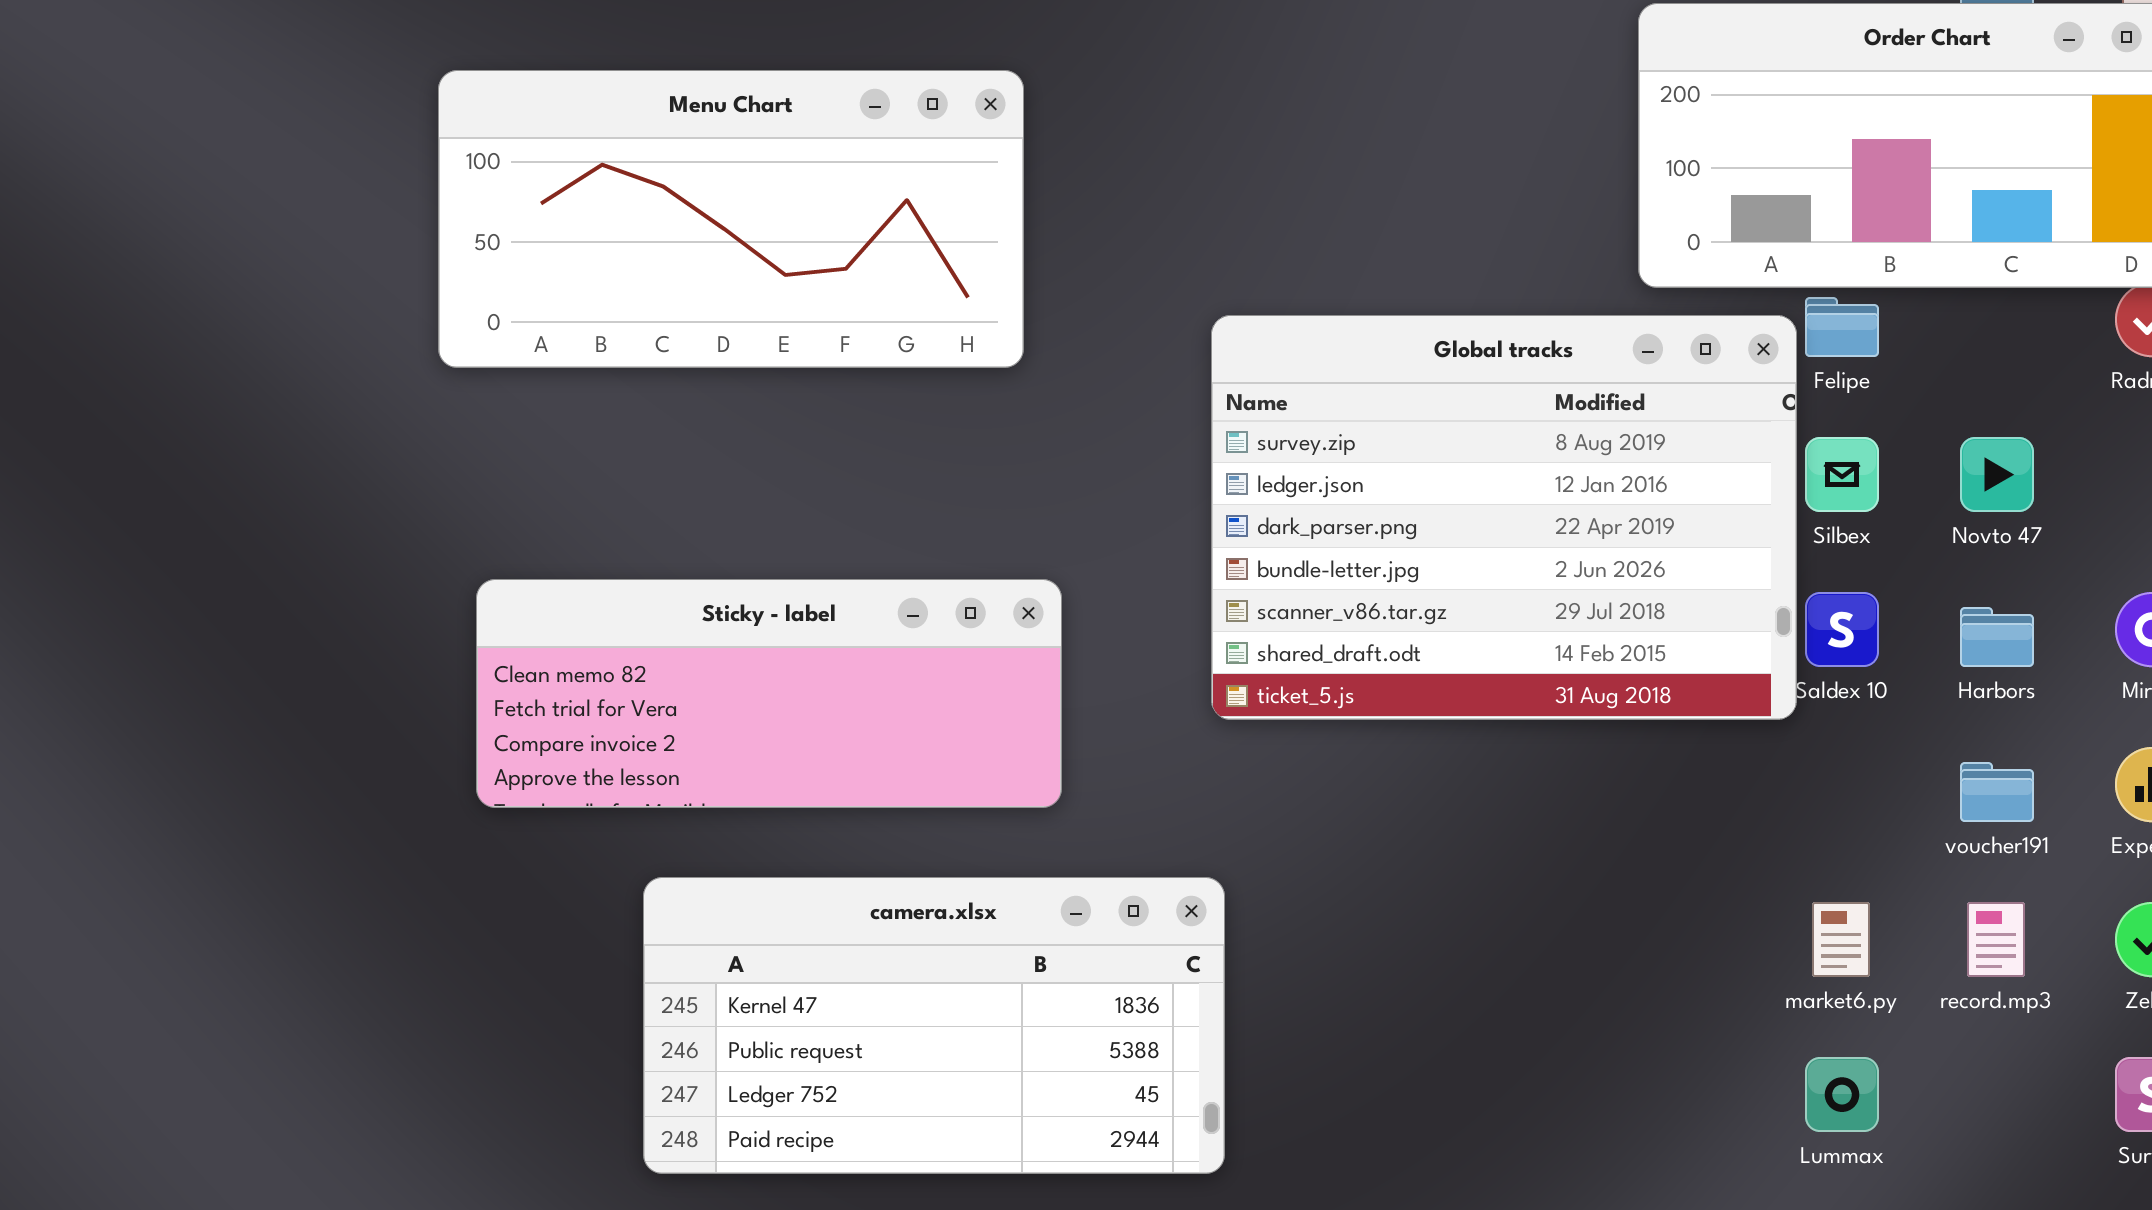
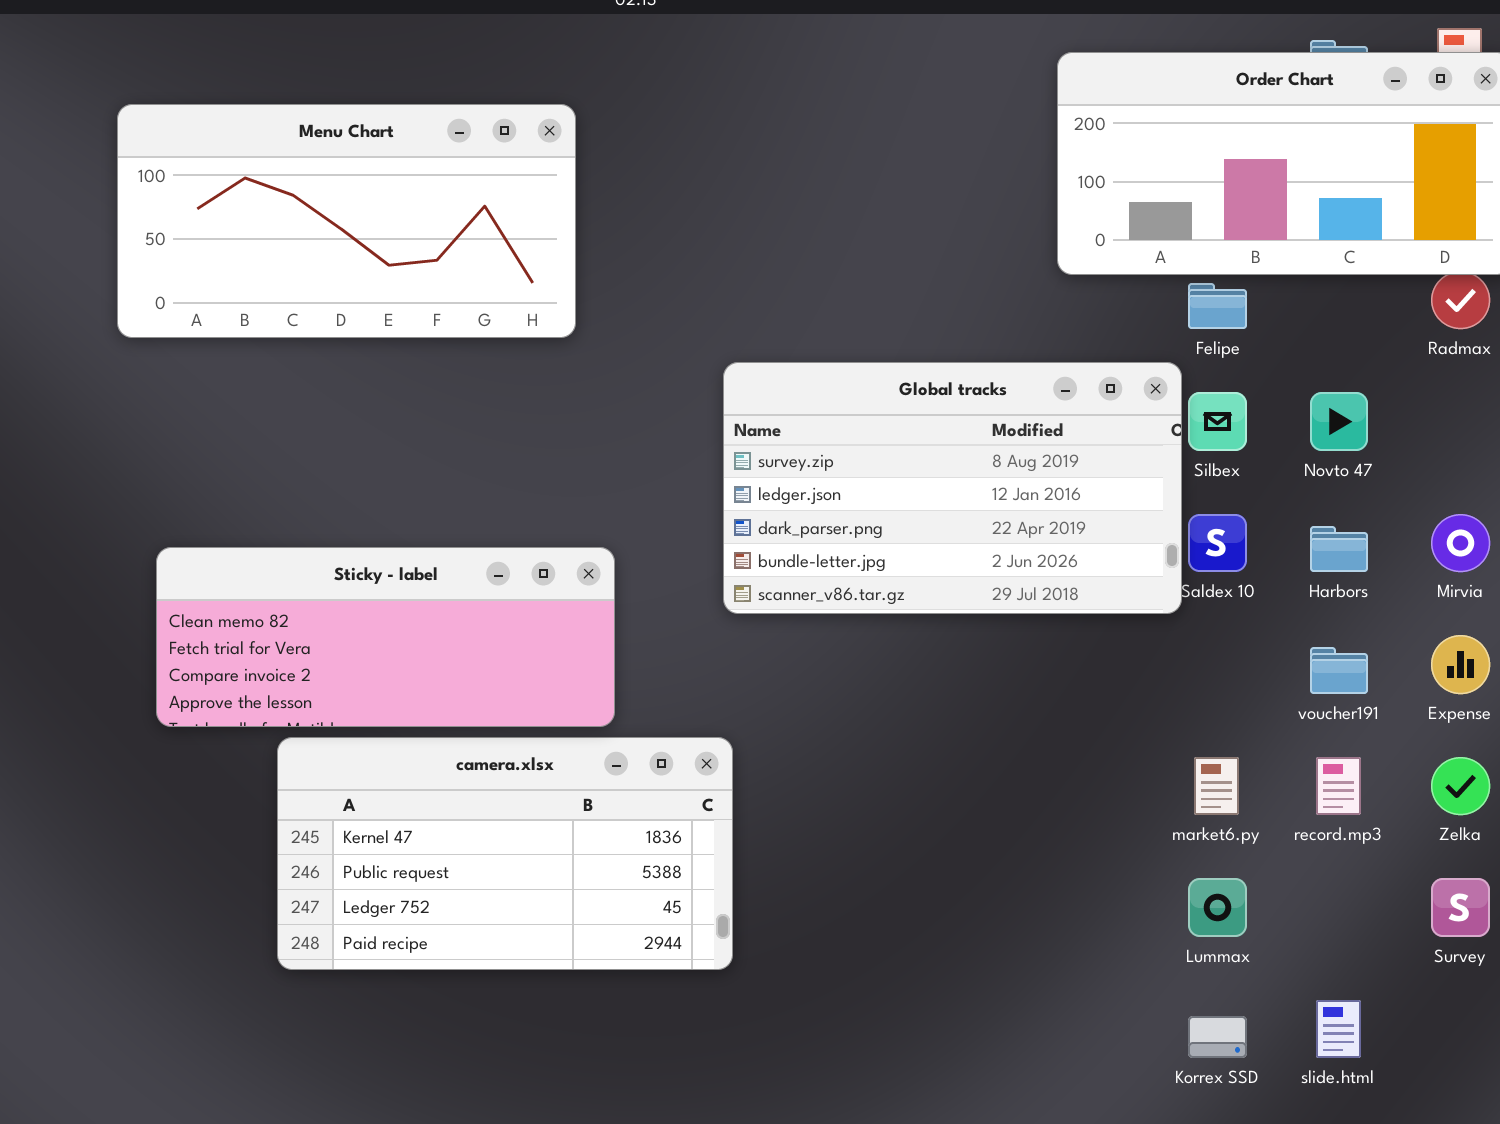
Global tracks: [1211,315,1797,720] -> [723,362,1182,614], resized
Sticky - label: [476,579,1062,808] -> [156,547,615,727], moved

